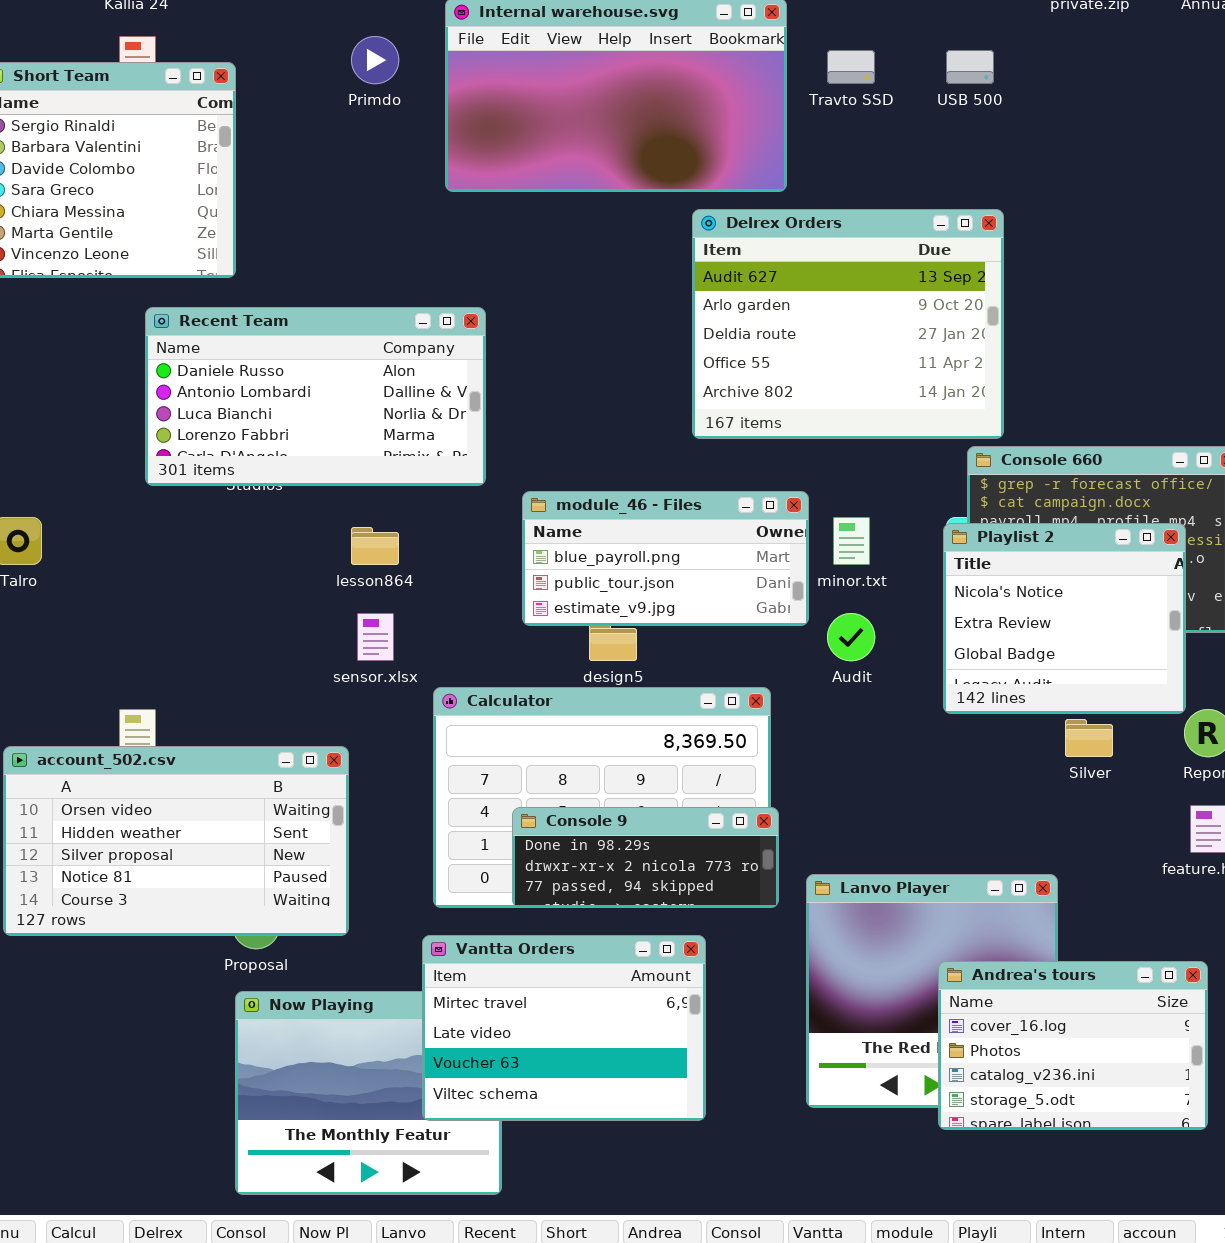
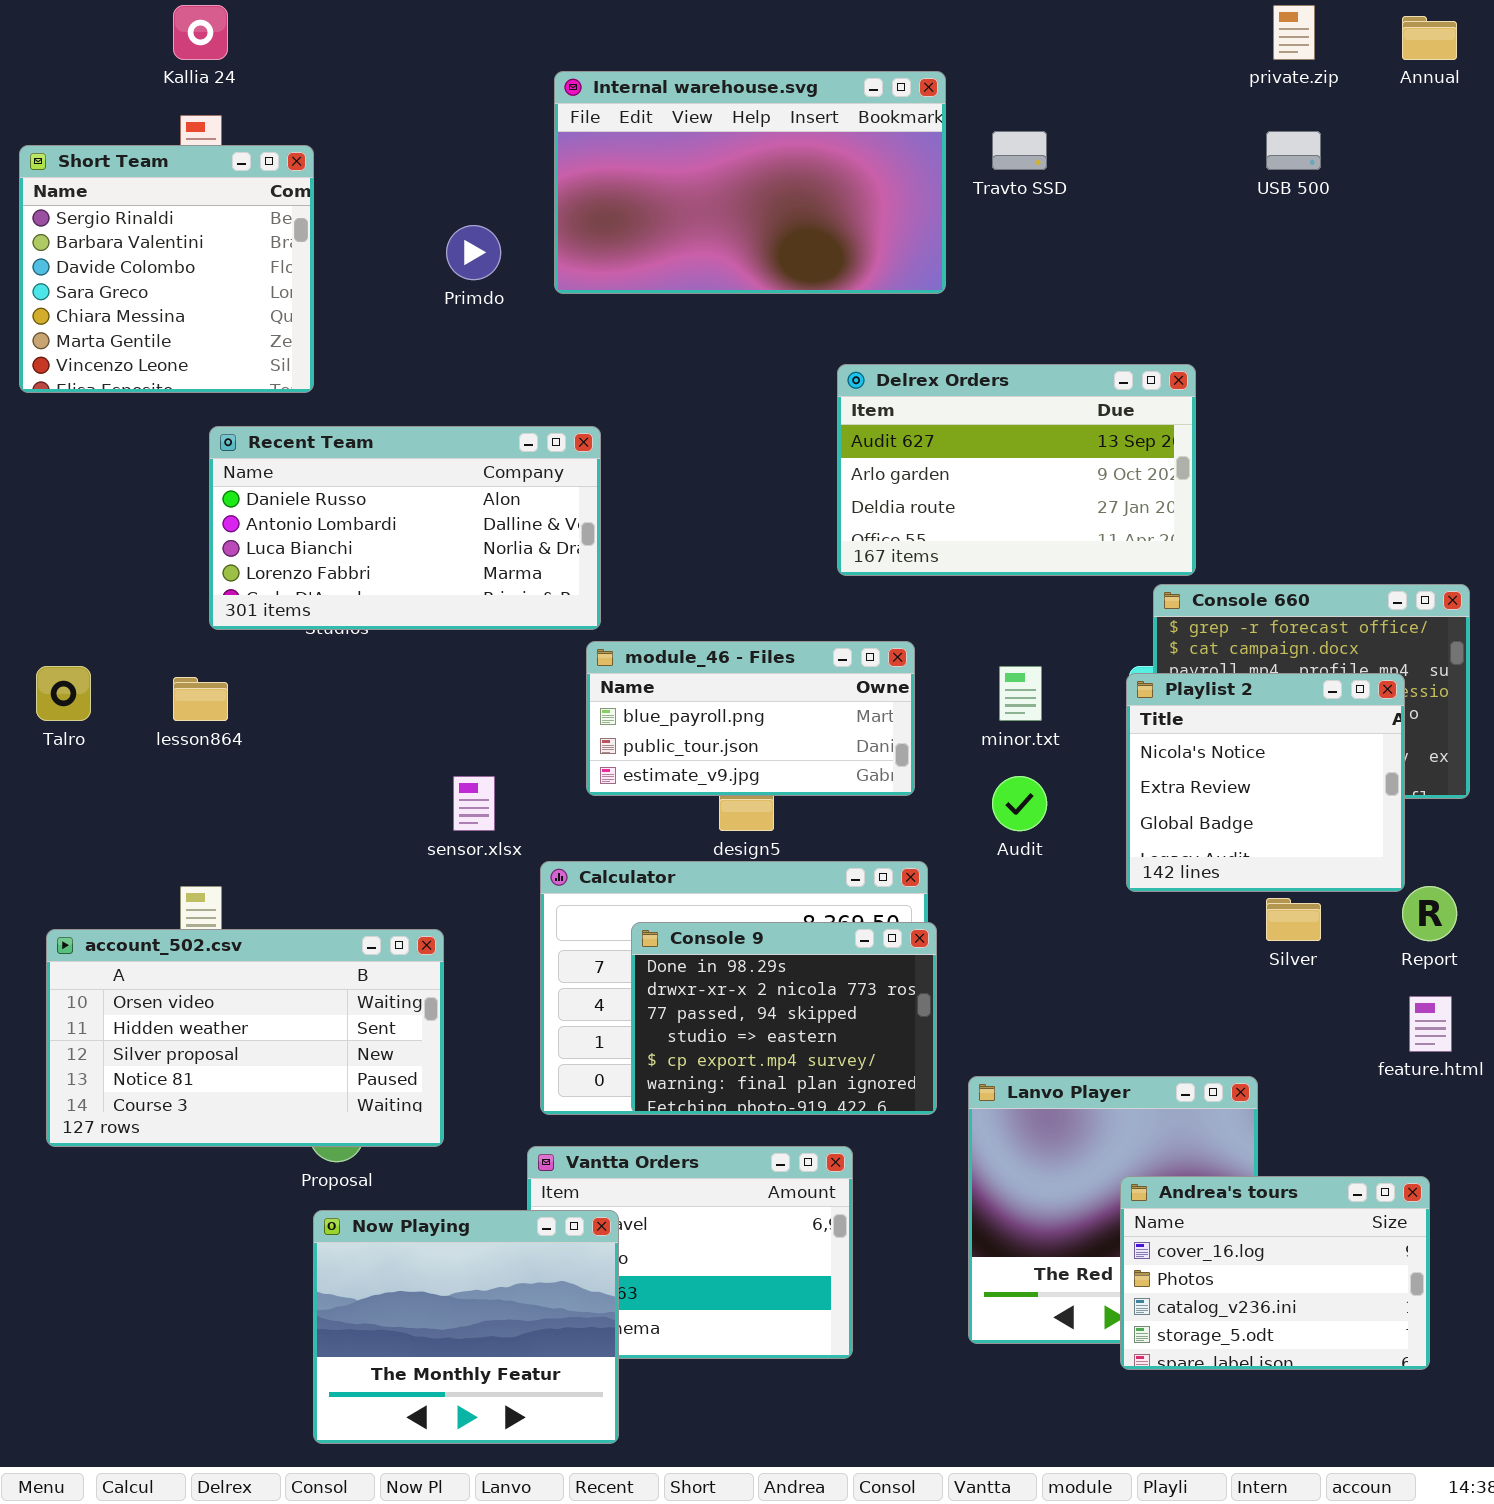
Primdo: [351,36,399,84] -> [446,225,501,280], moved
USB 500: [946,50,994,84] -> [1266,131,1321,170], moved
Delrex Orders: [692,209,1004,439] -> [837,364,1196,576], resized
module_46 - Files: [522,491,809,626] -> [586,641,915,796], moved
lesson864: [351,527,399,565] -> [173,677,228,721], moved
Console 9: [512,807,779,908] -> [631,922,937,1115], resized
Now Playing: [235,991,502,1195] -> [313,1210,619,1444], raised

